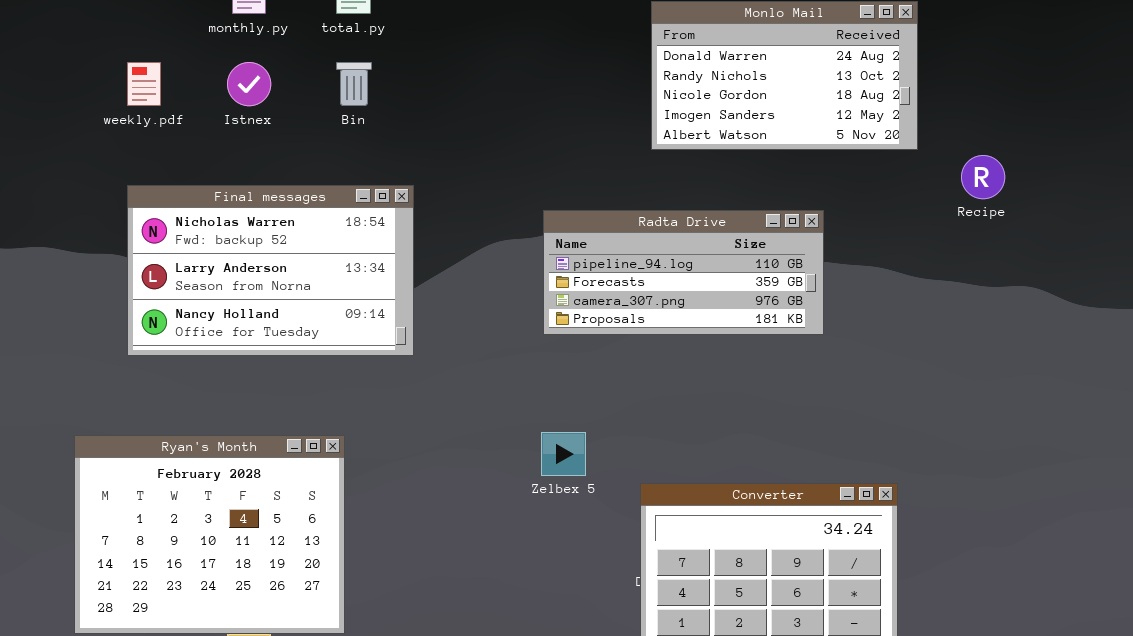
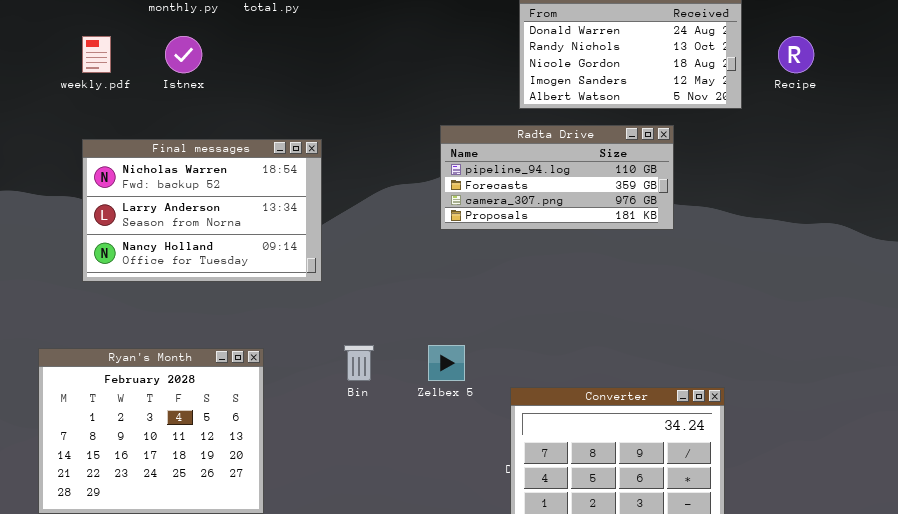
Bin: [336,62,372,106] -> [344,345,374,381], moved
Recipe: [961,155,1005,199] -> [778,36,814,73], moved
Radta Drive: [543,210,824,335] -> [440,125,674,230], moved

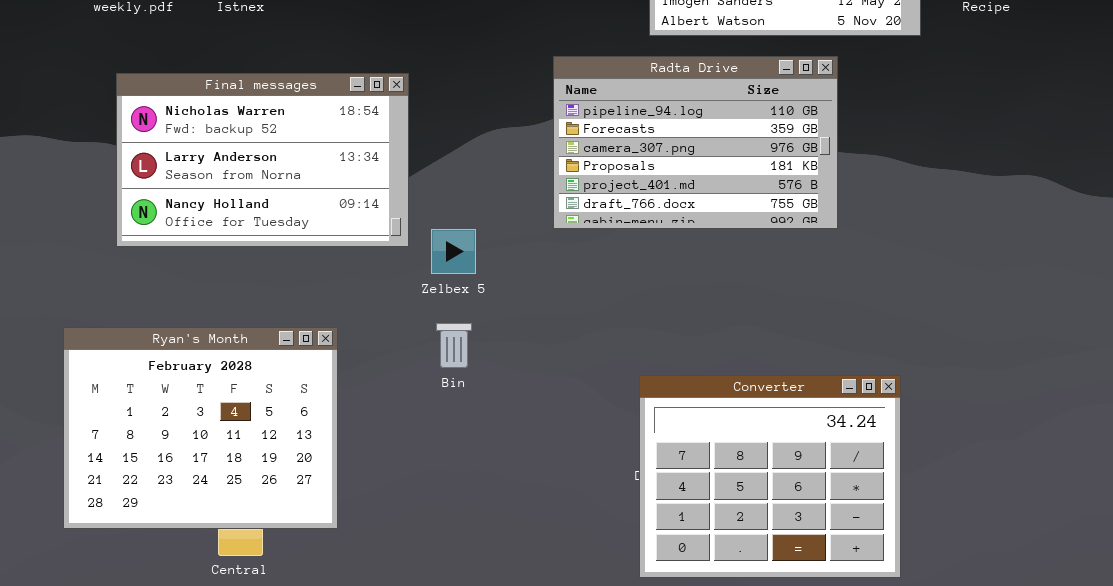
Radta Drive: [440,125,674,230] -> [553,56,838,229], resized
Zelbex 5: [428,345,465,381] -> [431,229,476,274], moved

